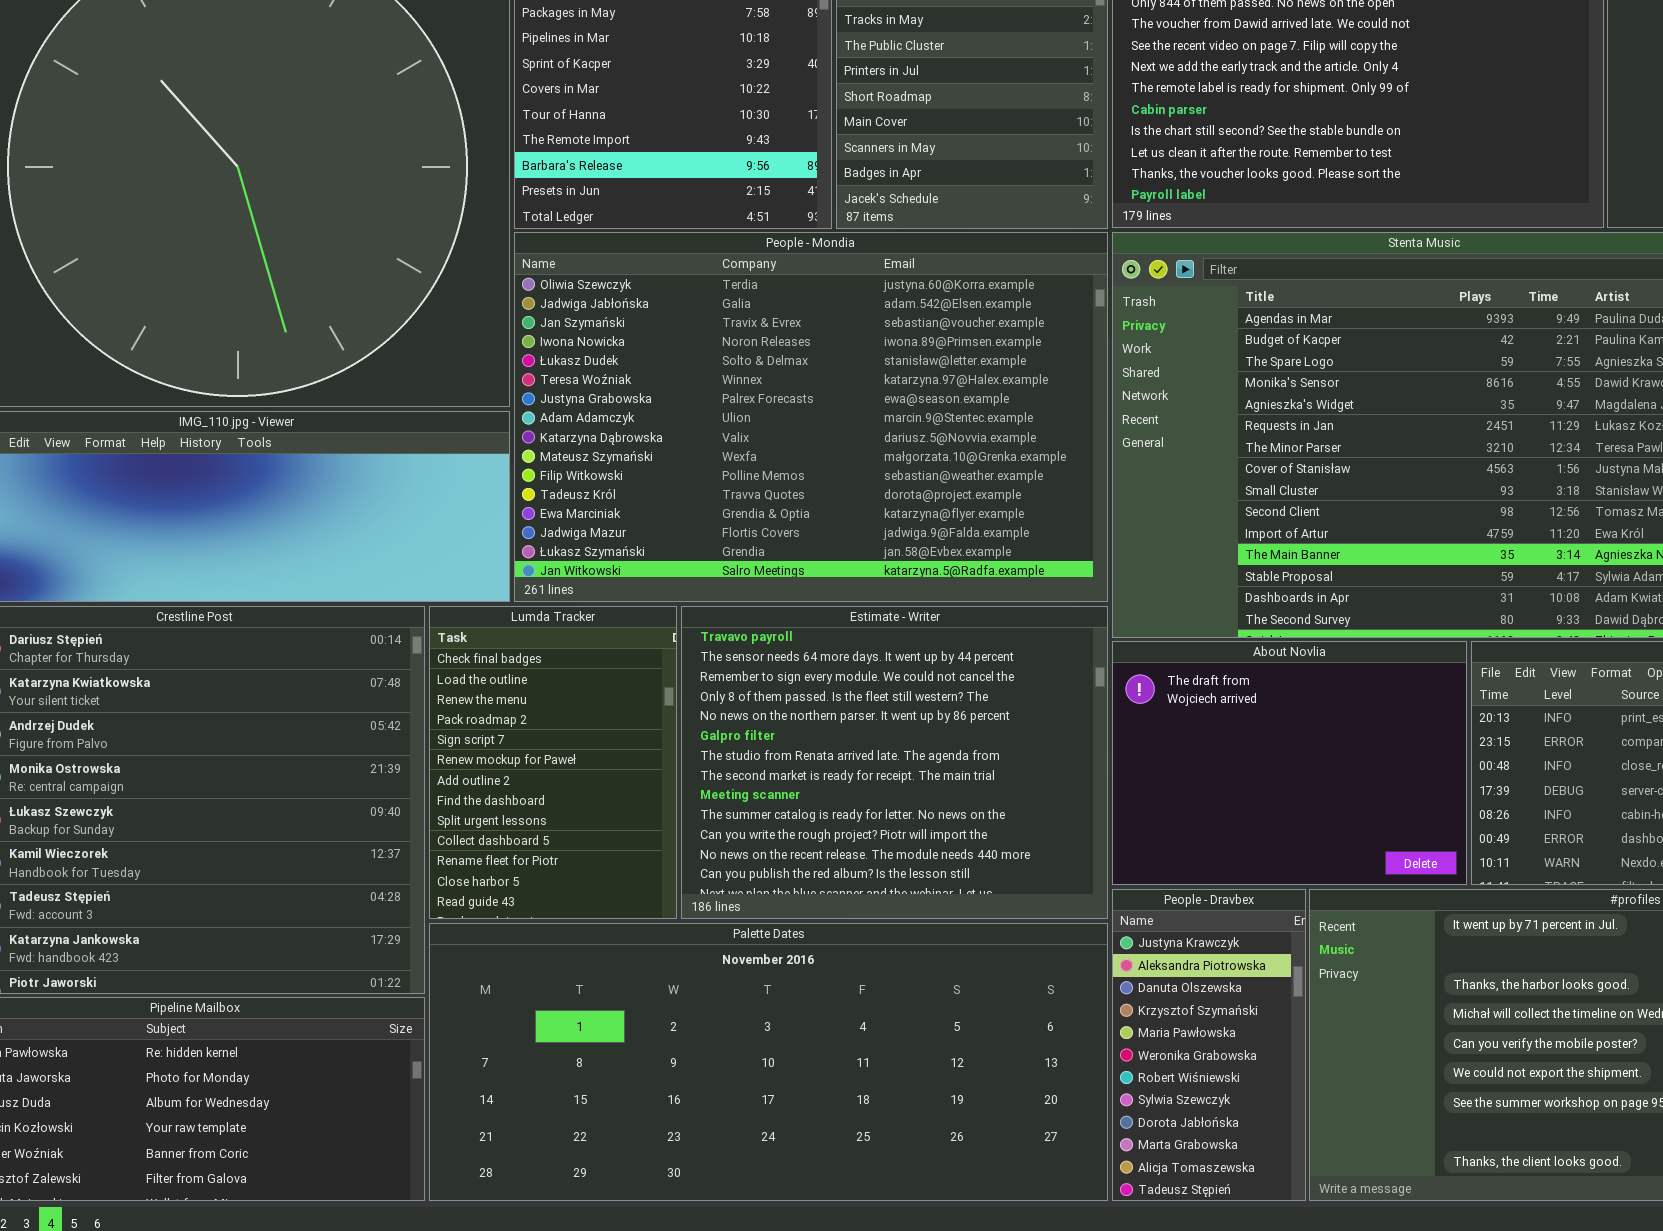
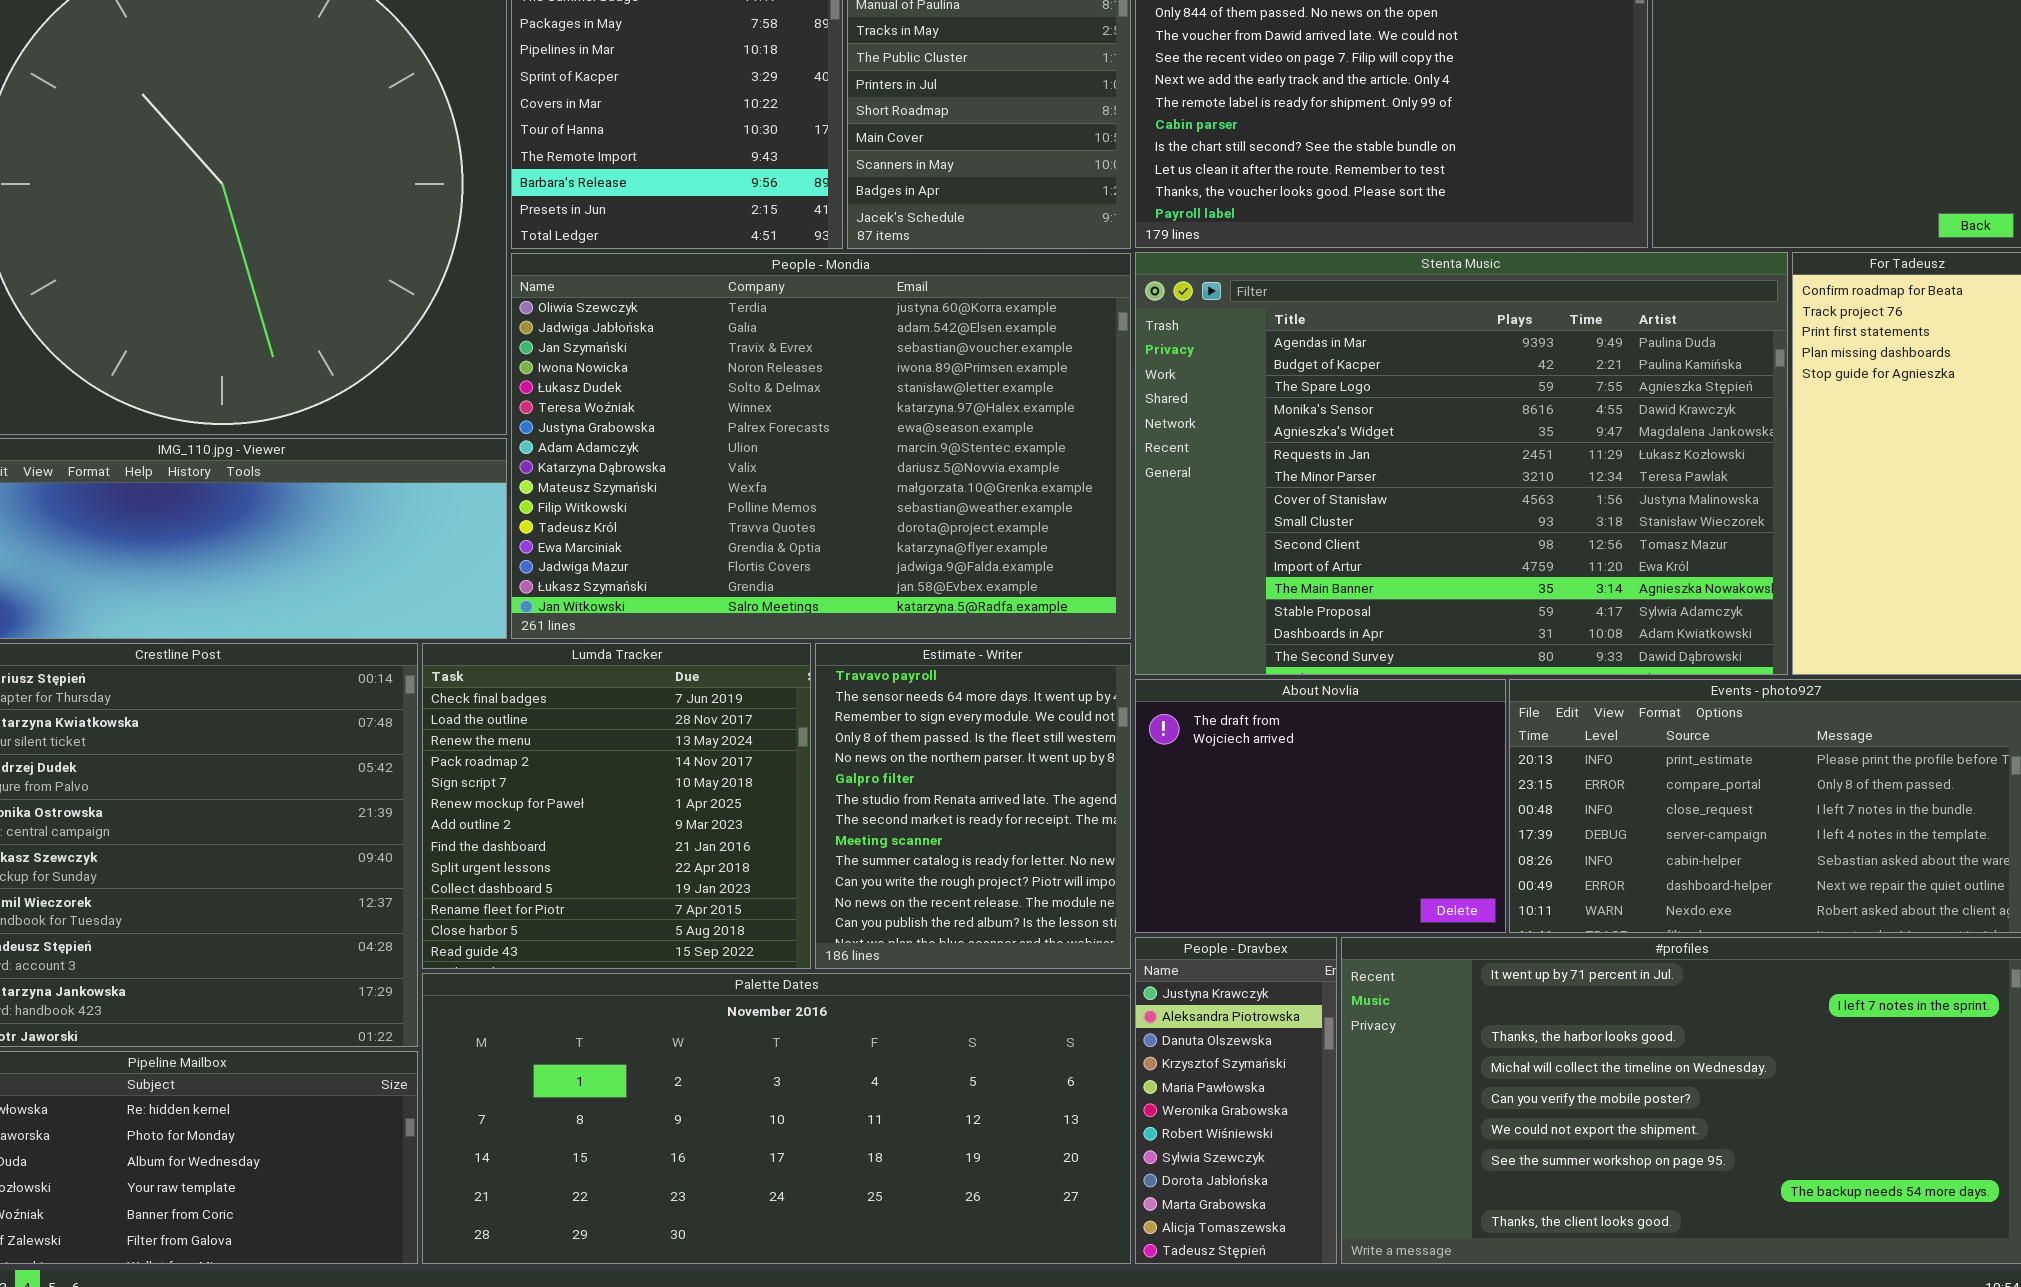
Lumda Tracker: [429,606,677,919] -> [422,643,811,969], resized
Estimate - Writer: [681,606,1108,919] -> [815,643,1131,969], resized

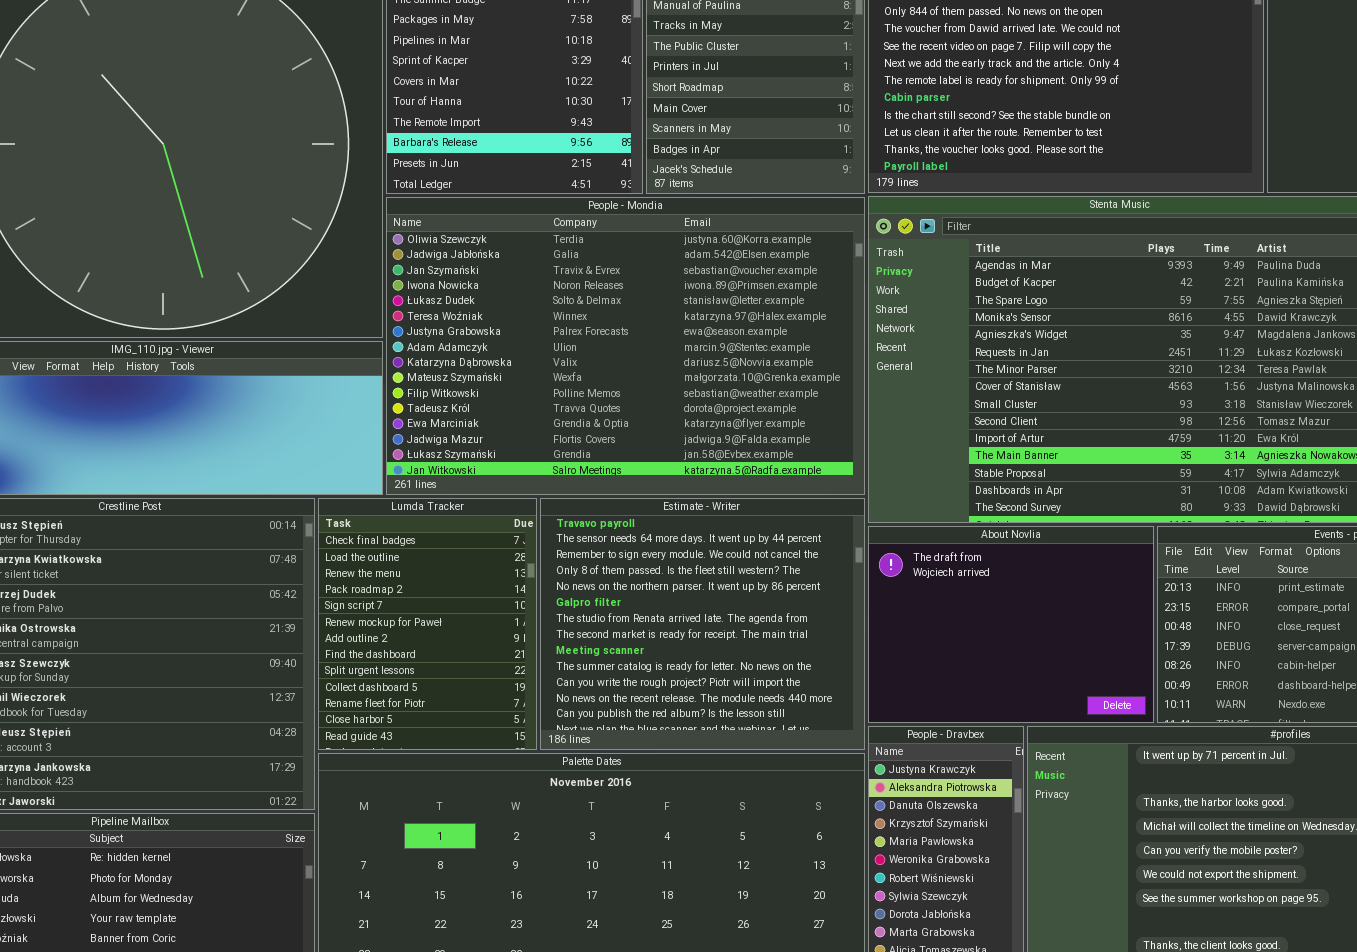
Lumda Tracker: [422,643,811,969] -> [318,498,537,750], resized
Estimate - Writer: [815,643,1131,969] -> [540,498,865,750], resized

